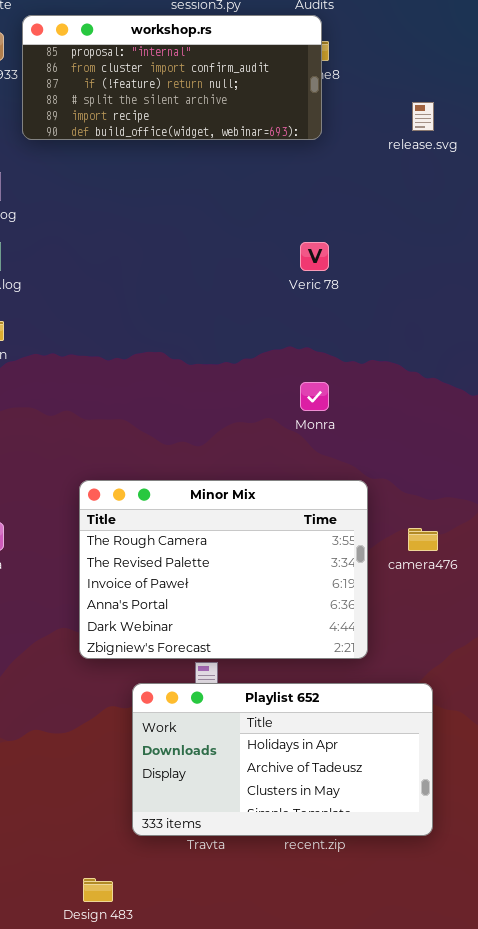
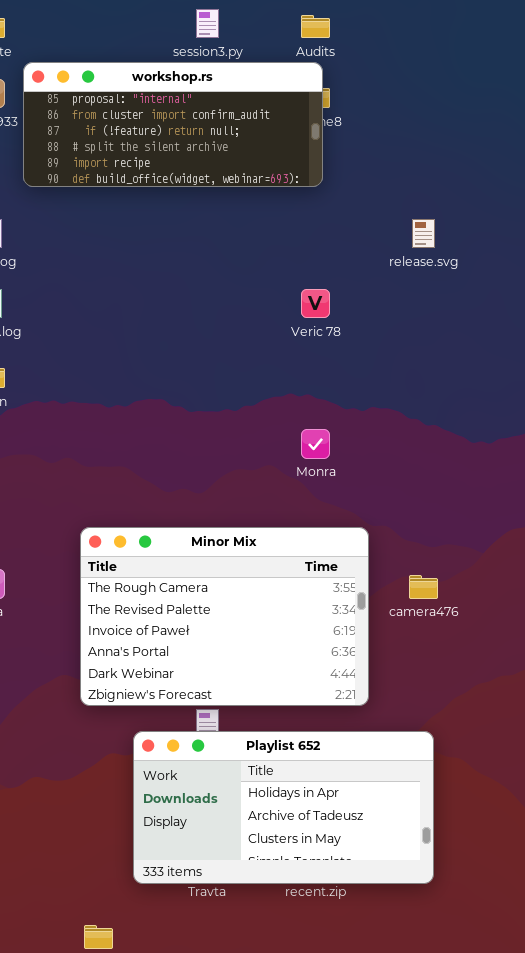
release.svg: [412,102,434,131] -> [412,219,435,248], moved

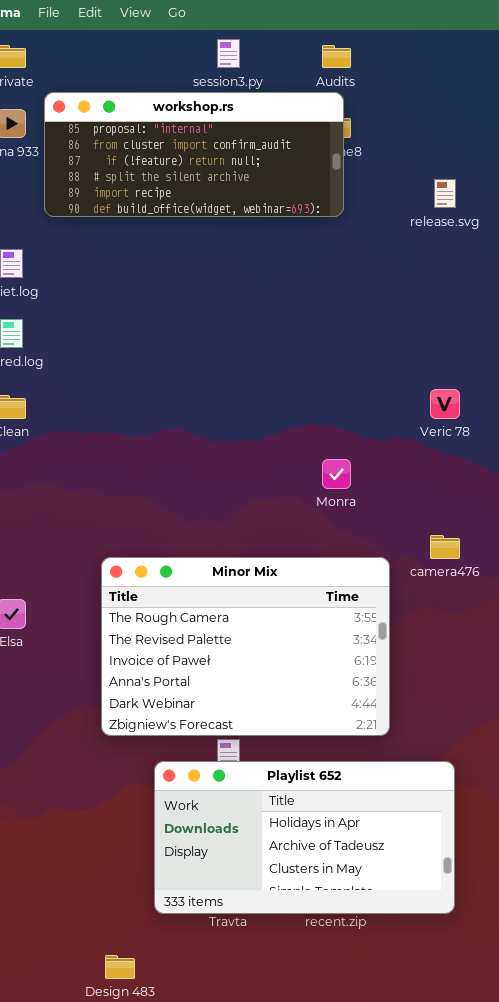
release.svg: [412,219,435,248] -> [434,179,456,208], moved
Veric 78: [301,289,330,318] -> [430,389,460,419], moved
camera476: [409,575,438,599] -> [430,535,460,559], moved

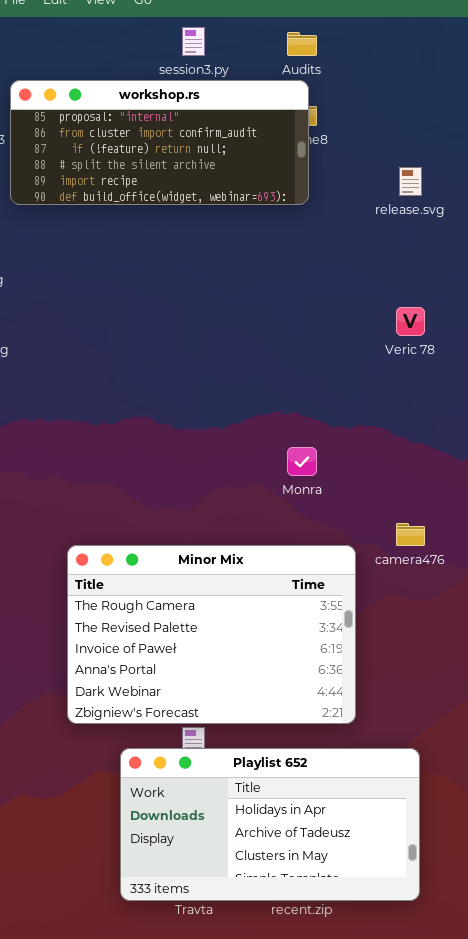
Veric 78: [430,389,460,419] -> [396,307,425,336], moved

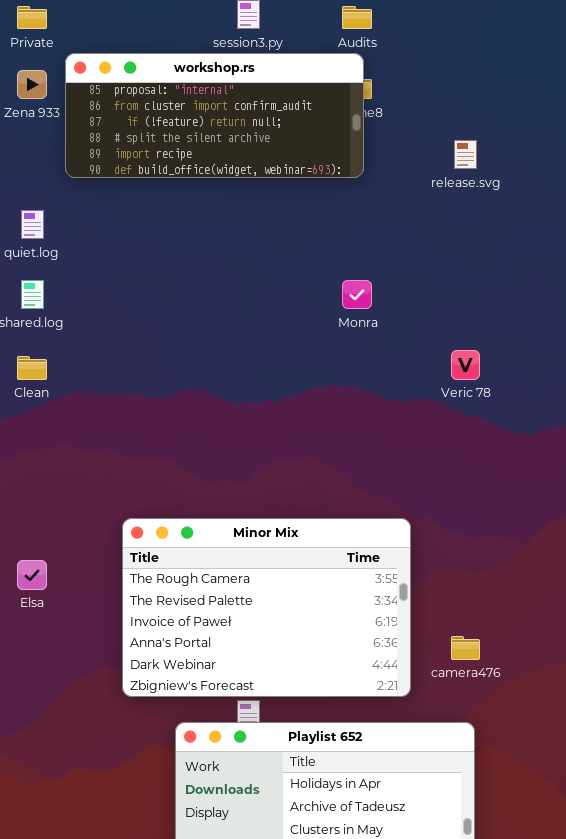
Veric 78: [396,307,425,336] -> [451,350,480,380], moved
Monra: [287,447,317,476] -> [342,280,372,309], moved
camera476: [396,523,425,546] -> [451,636,480,660], moved

